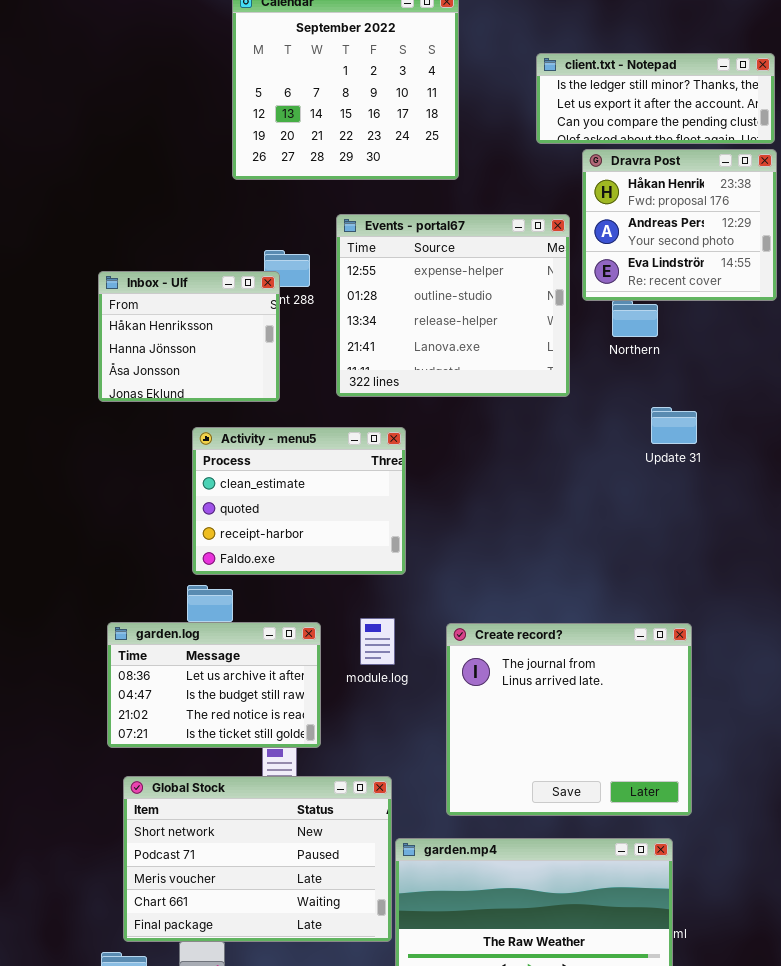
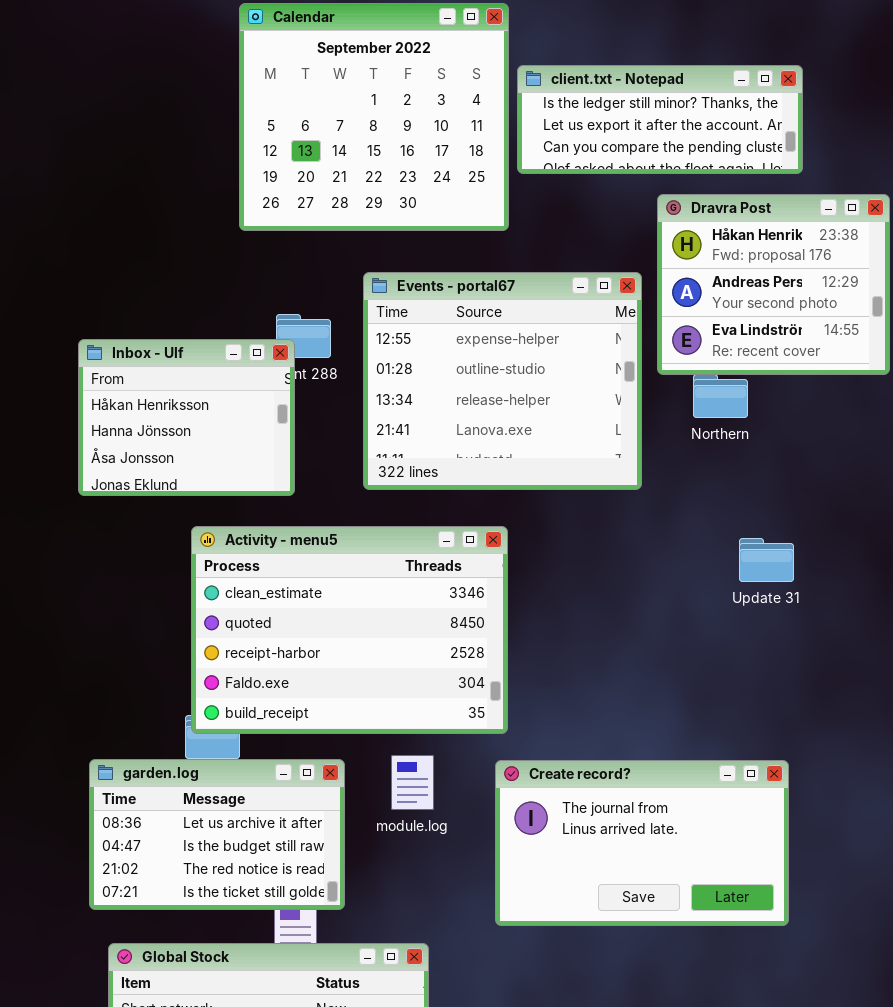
client.txt - Notepad: [536,53,775,144] -> [517,65,803,174], moved
Update 31: [651,407,697,444] -> [739,538,794,582], moved
Activity - menu5: [192,427,406,575] -> [191,526,508,734], resized
Create record?: [446,623,692,816] -> [495,760,789,926], resized

